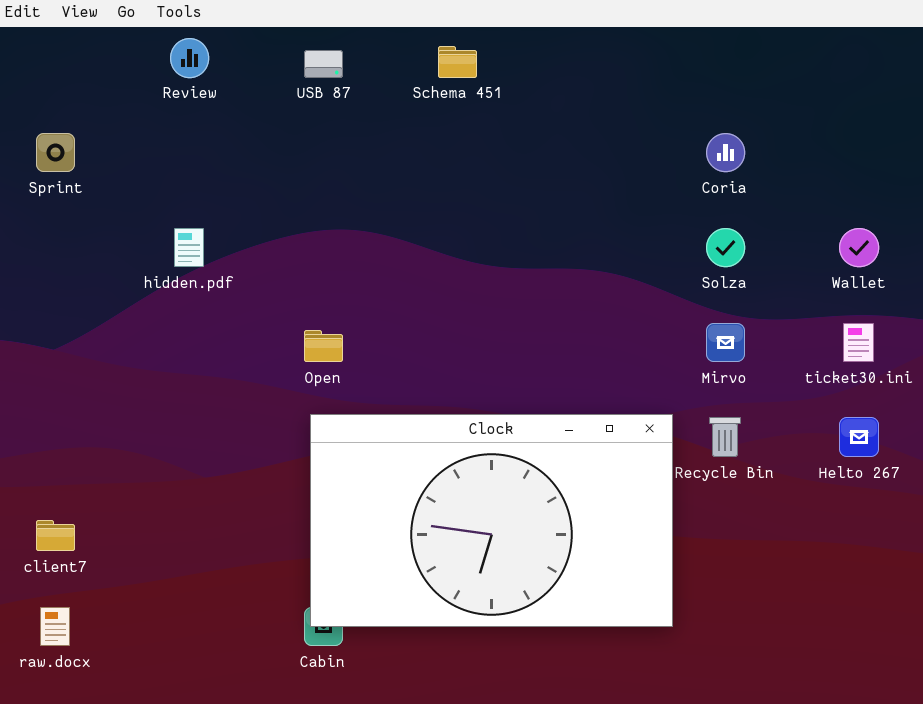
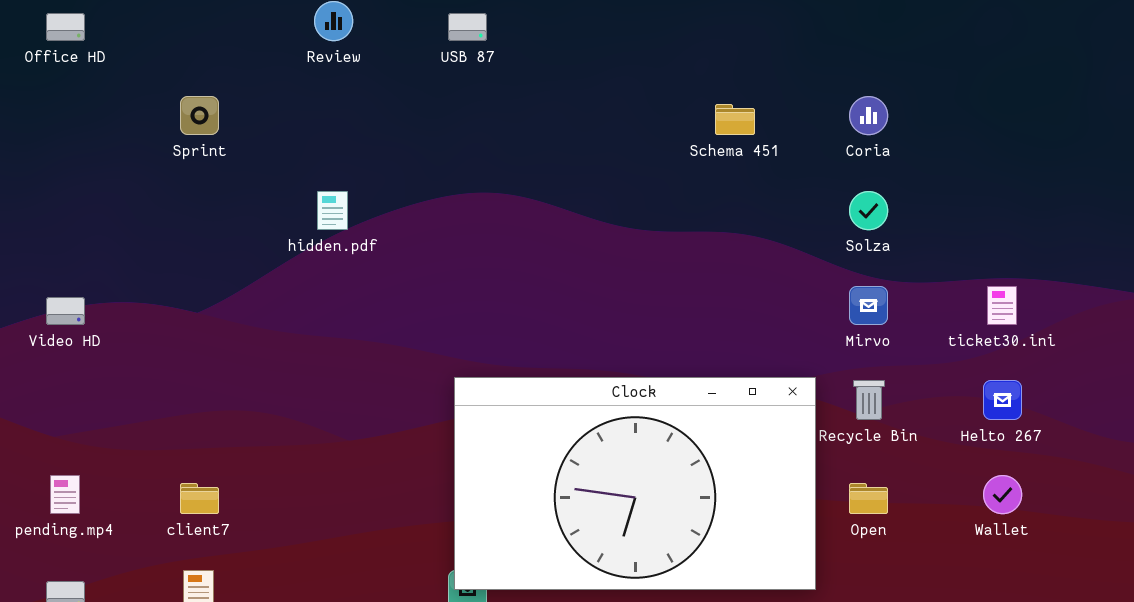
Schema 451: [438,46,477,78] -> [715,104,755,135], moved
Wallet: [839,228,879,267] -> [983,475,1022,514], moved
Open: [304,330,343,362] -> [849,483,888,514], moved

